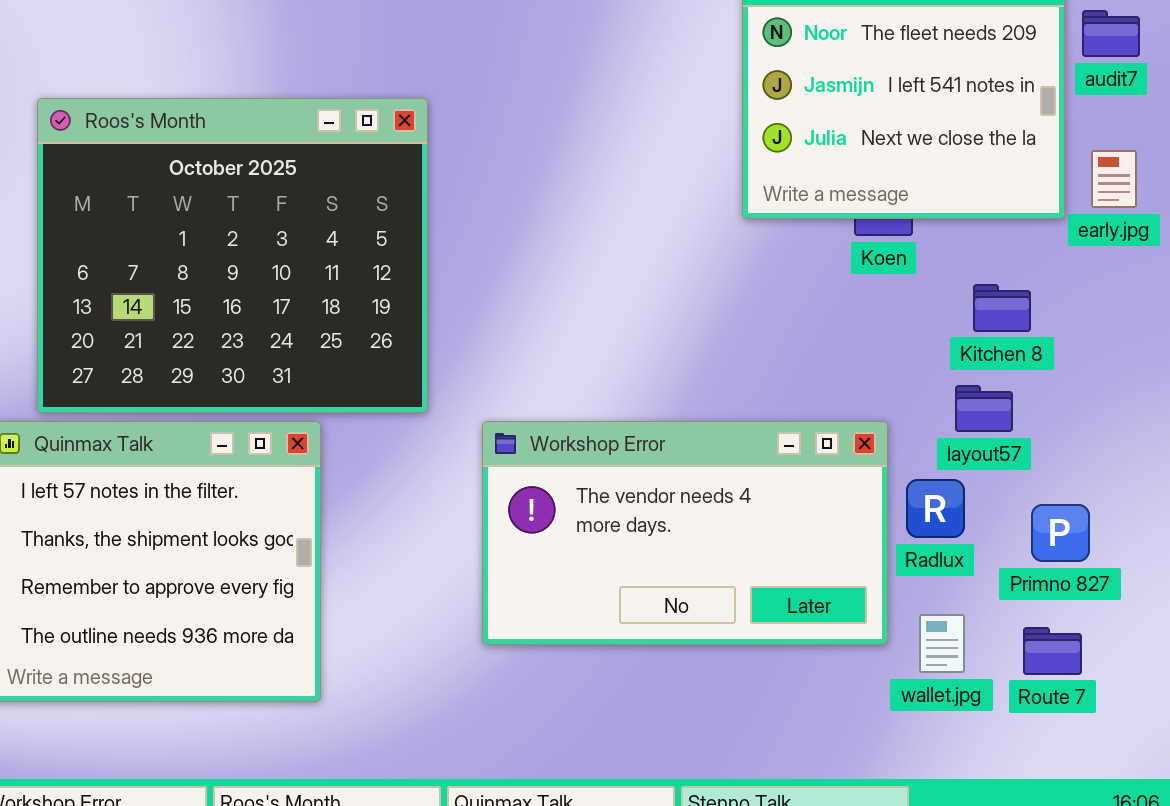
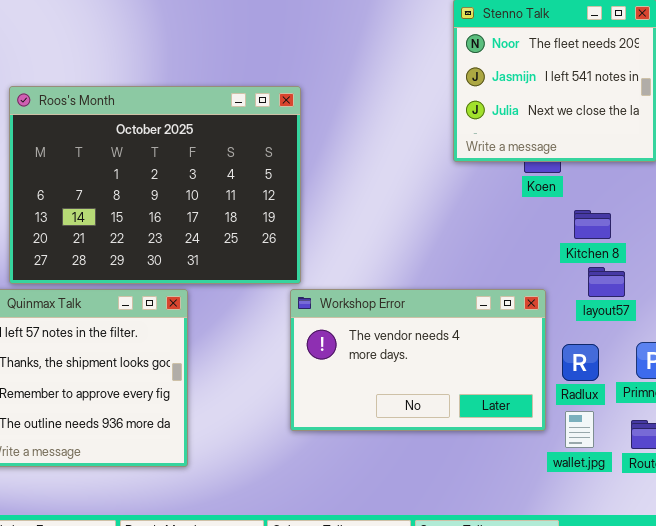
Roos's Month: [37,98,428,413] -> [9,86,301,284], resized
Kitchen 8: [973,284,1031,332] -> [574,210,611,239], moved
Radlux: [906,479,965,538] -> [562,344,599,381], moved

